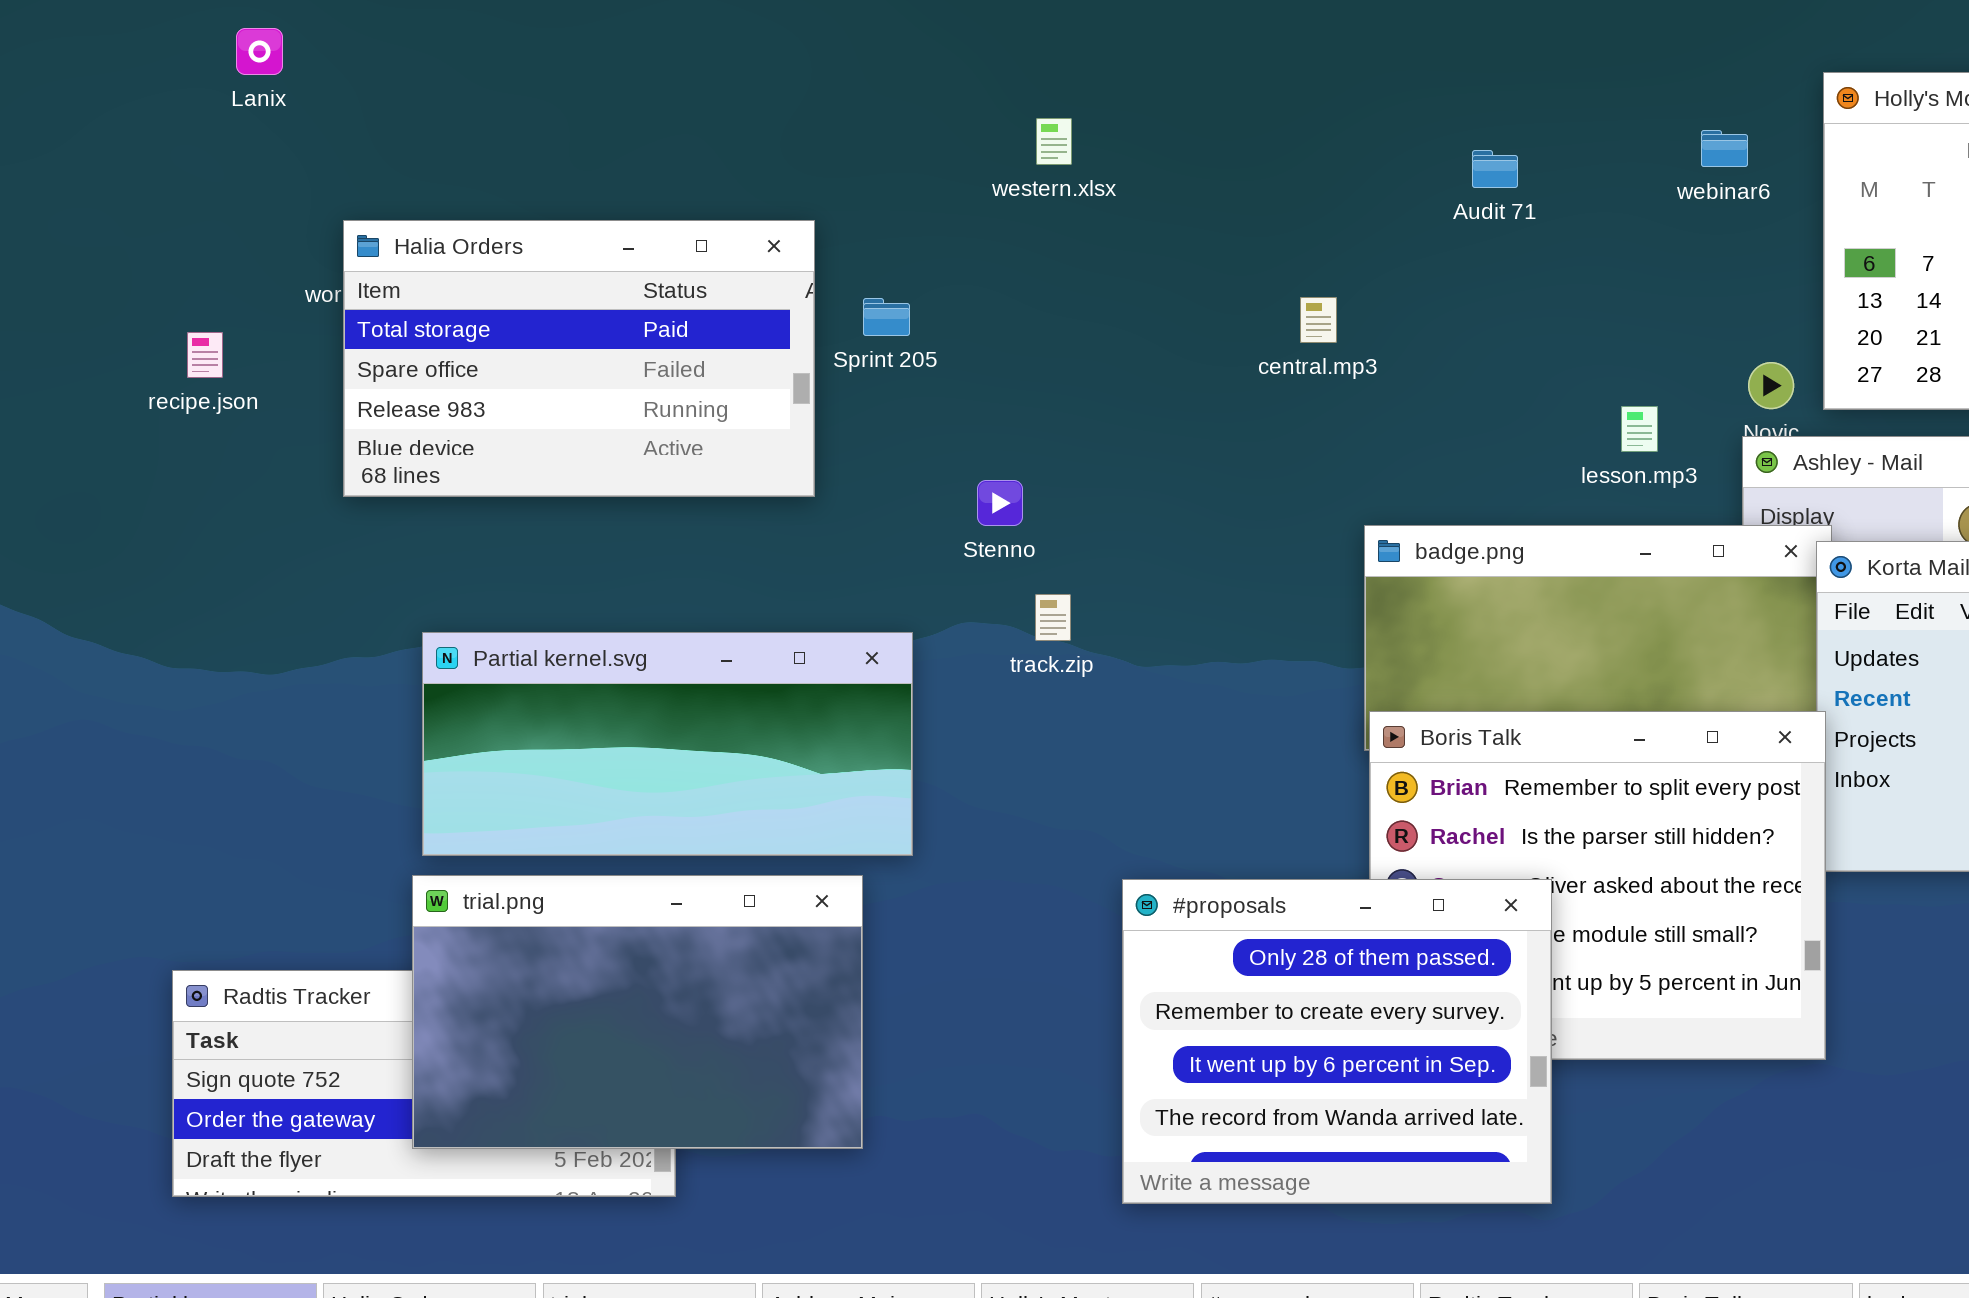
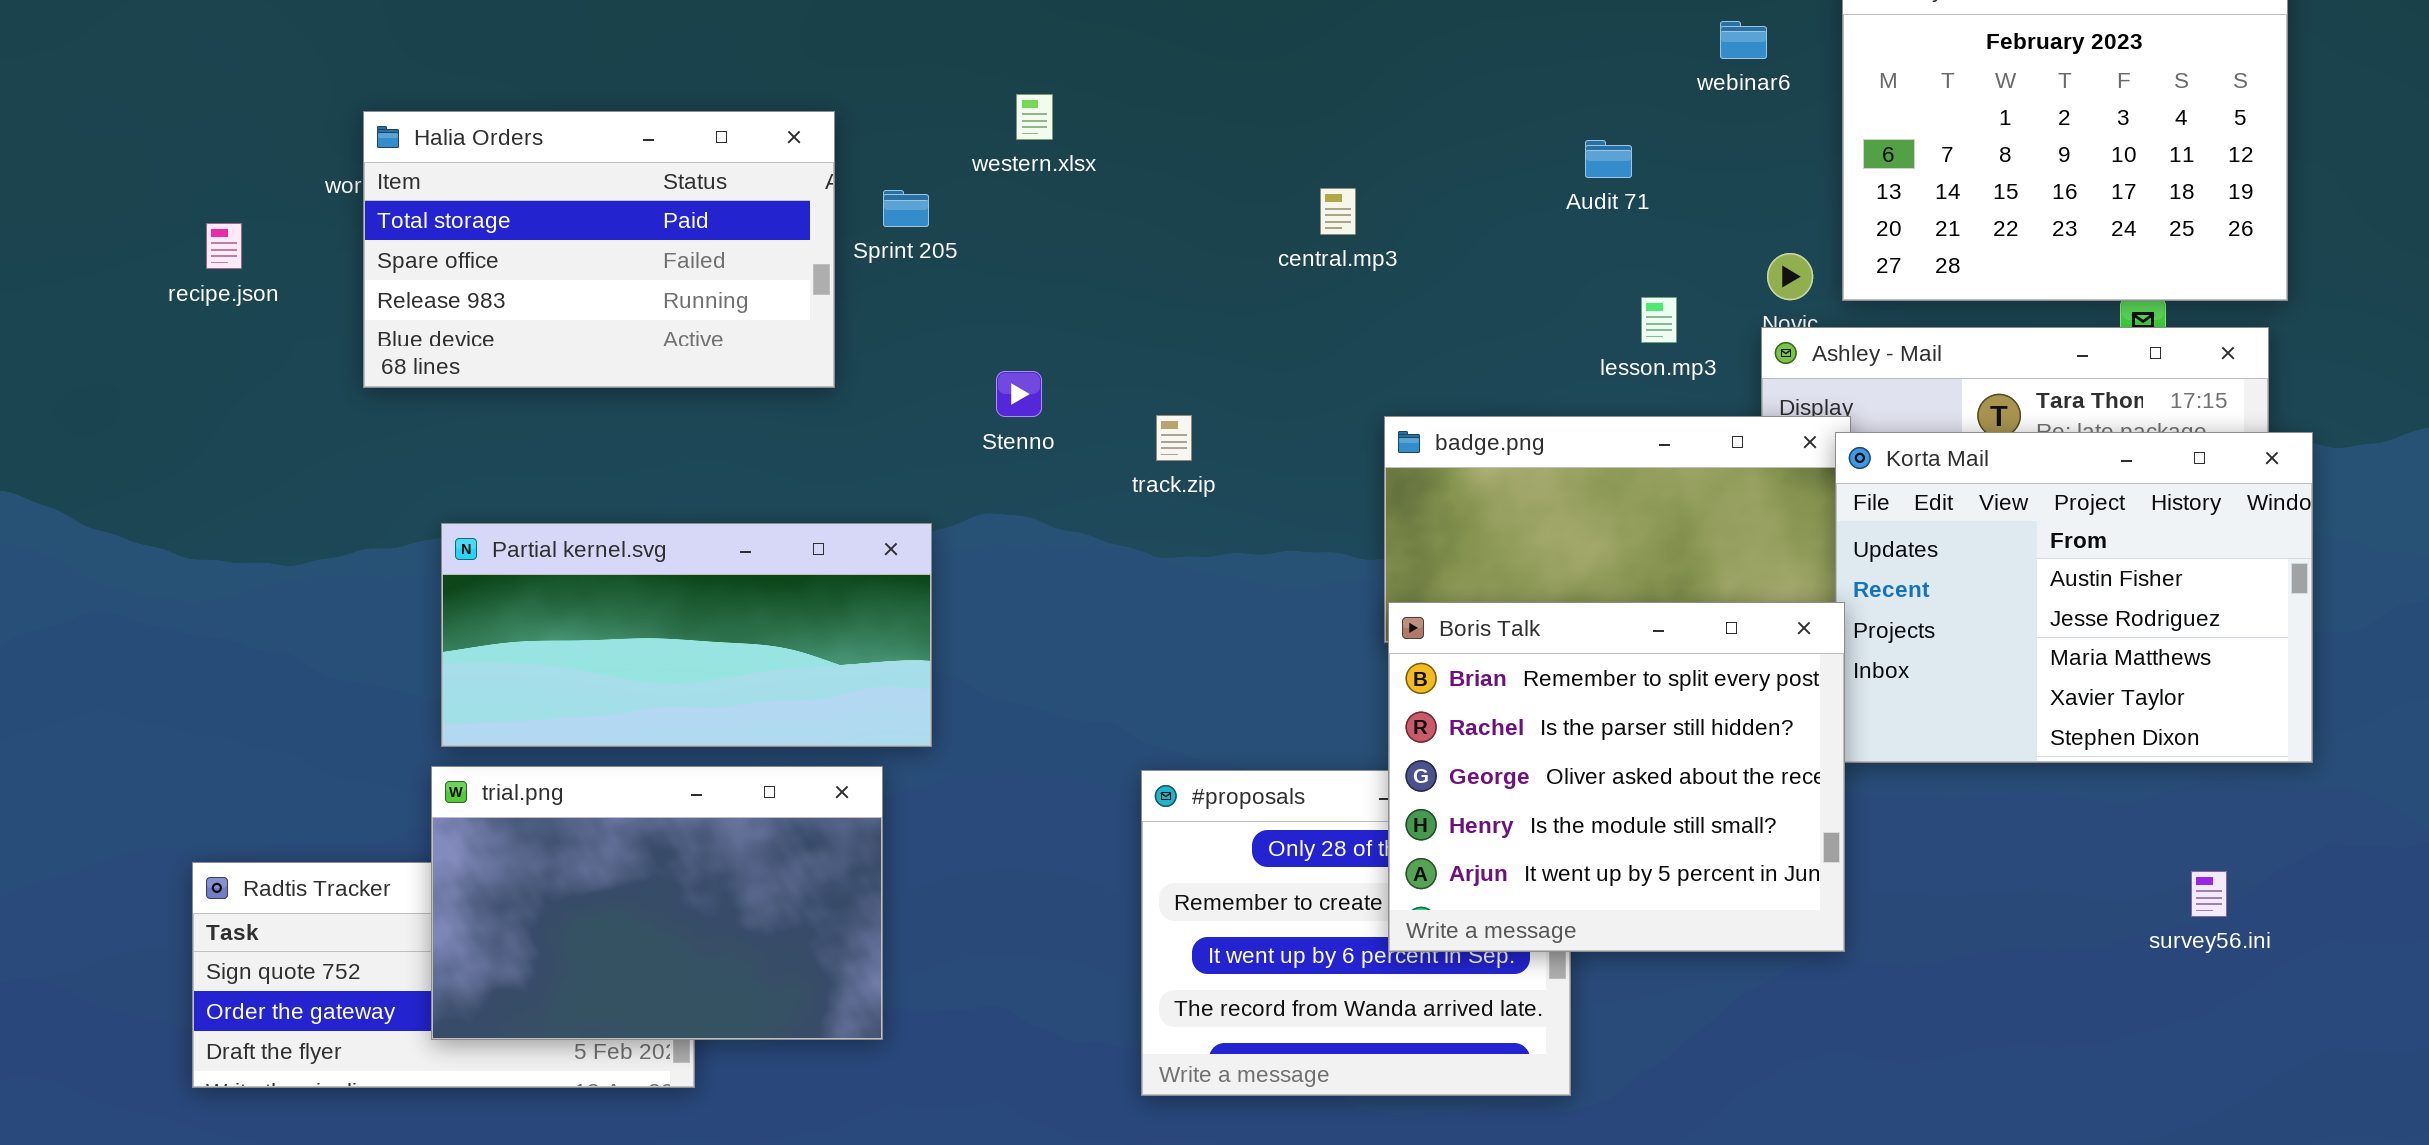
western.xlsx: [1036,118,1072,165] -> [1016,94,1053,140], moved
Audit 71: [1472,150,1518,188] -> [1585,140,1632,178], moved
track.zip: [1035,594,1071,641] -> [1156,415,1192,461], moved
Boris Talk: [1369,711,1826,1060] -> [1388,602,1845,952], raised

